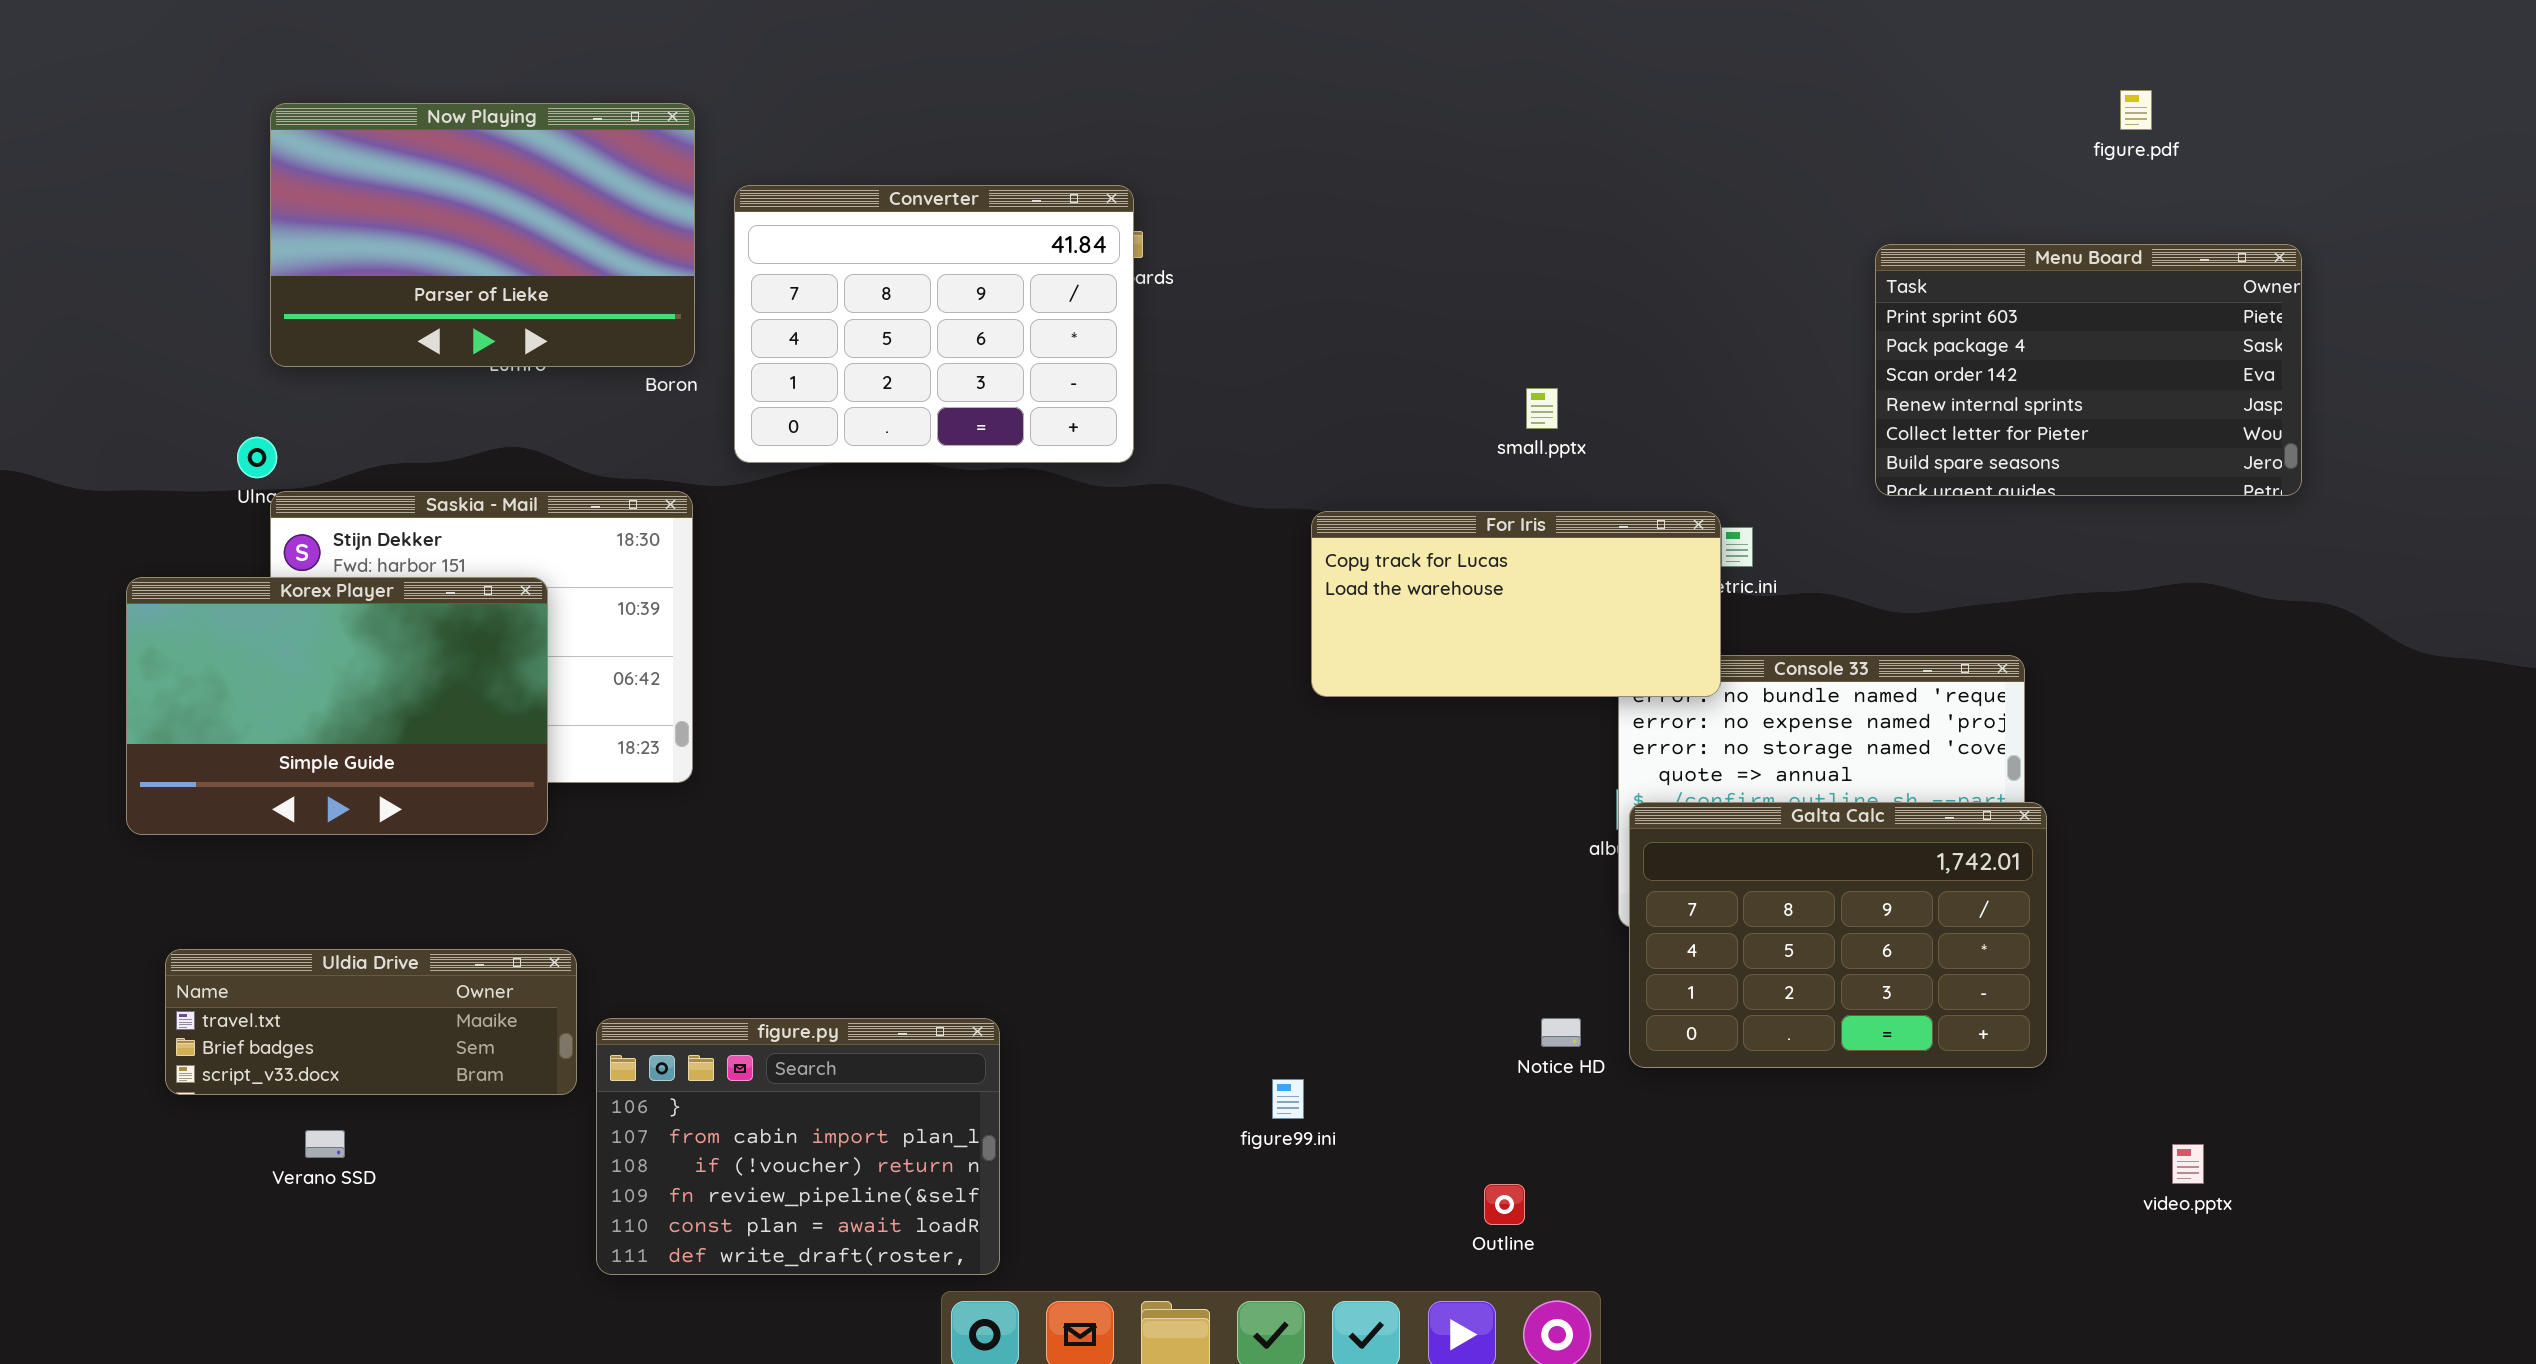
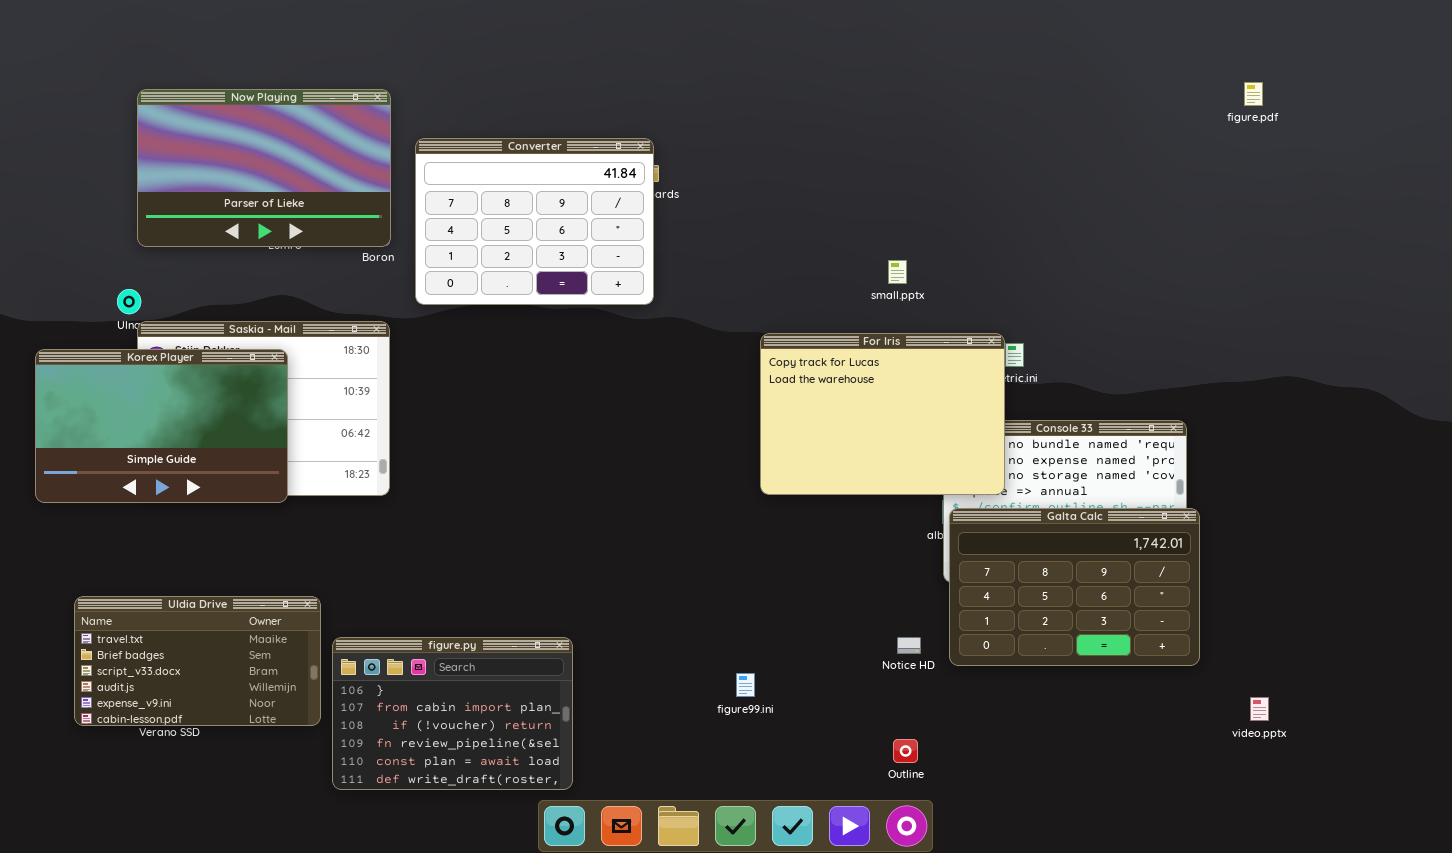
Menu Board: [1875,244,2302,496] -> none, closed
For Iris: [1311,511,1721,697] -> [760,333,1005,495], resized
Korex Player: [126,577,548,835] -> [35,349,288,503], moved
Uldia Drive: [165,949,577,1095] -> [74,596,321,726], resized
video.pptx: [2172,1144,2204,1184] -> [1250,697,1269,721], moved
Outline: [1484,1184,1525,1225] -> [893,739,918,763], moved

